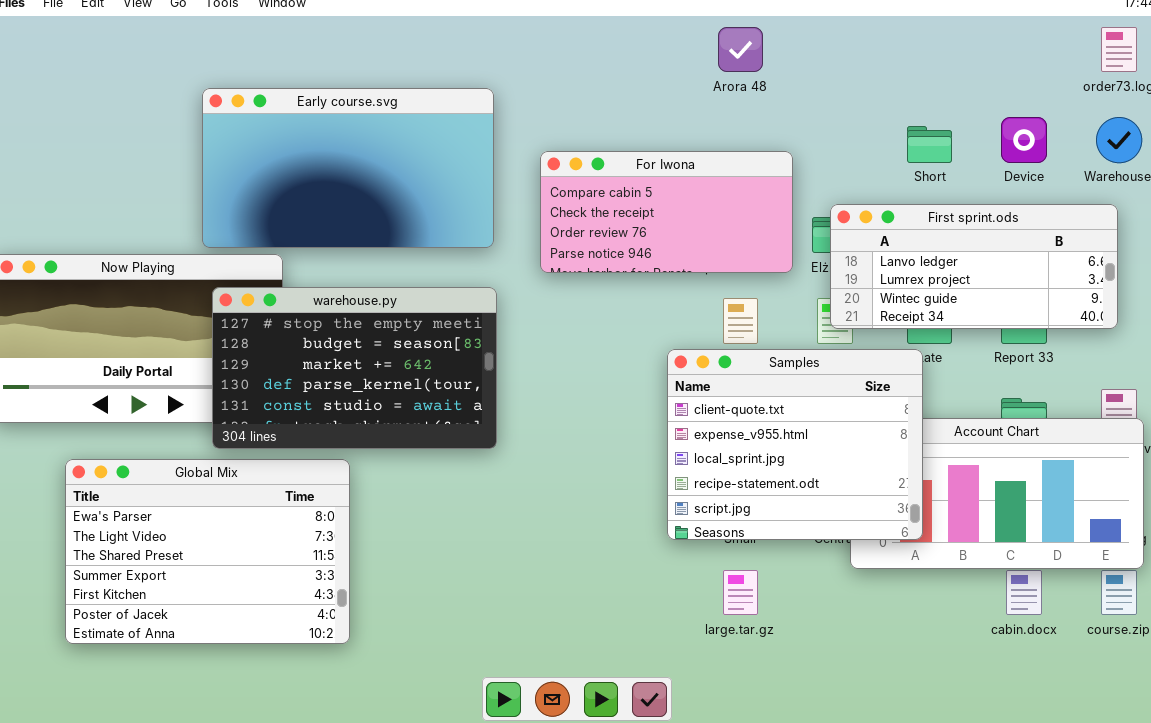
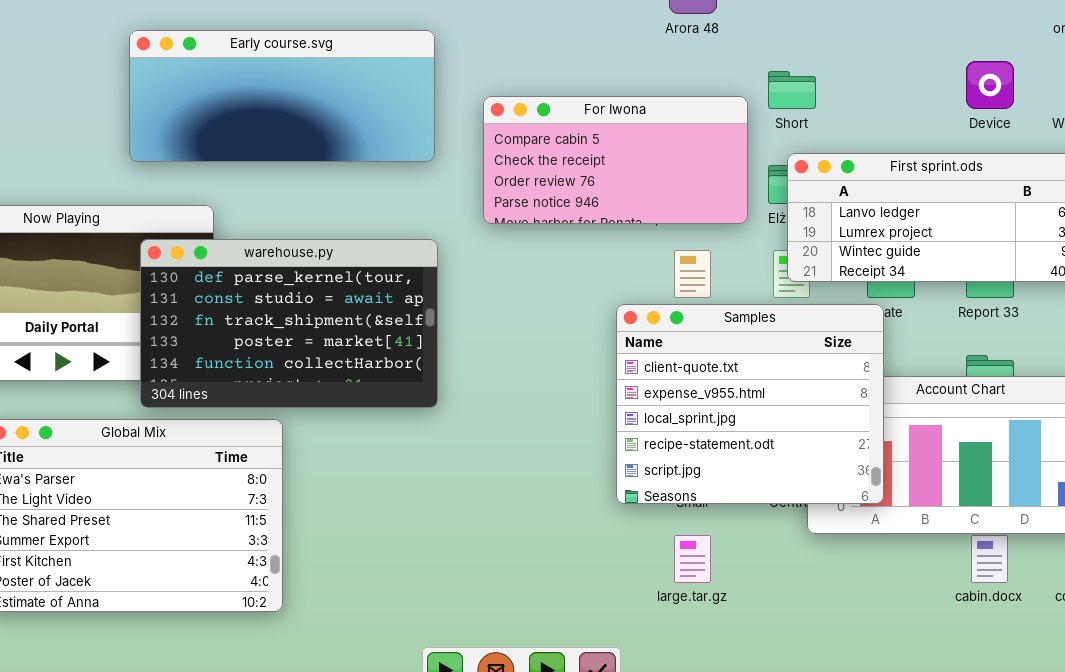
Early course.svg: [202,88,494,248] -> [129,30,435,162], resized
Short: [907,126,952,163] -> [768,71,816,109], moved
warehouse.py: [212,287,497,449] -> [140,239,438,408], scrolled down 3 rows

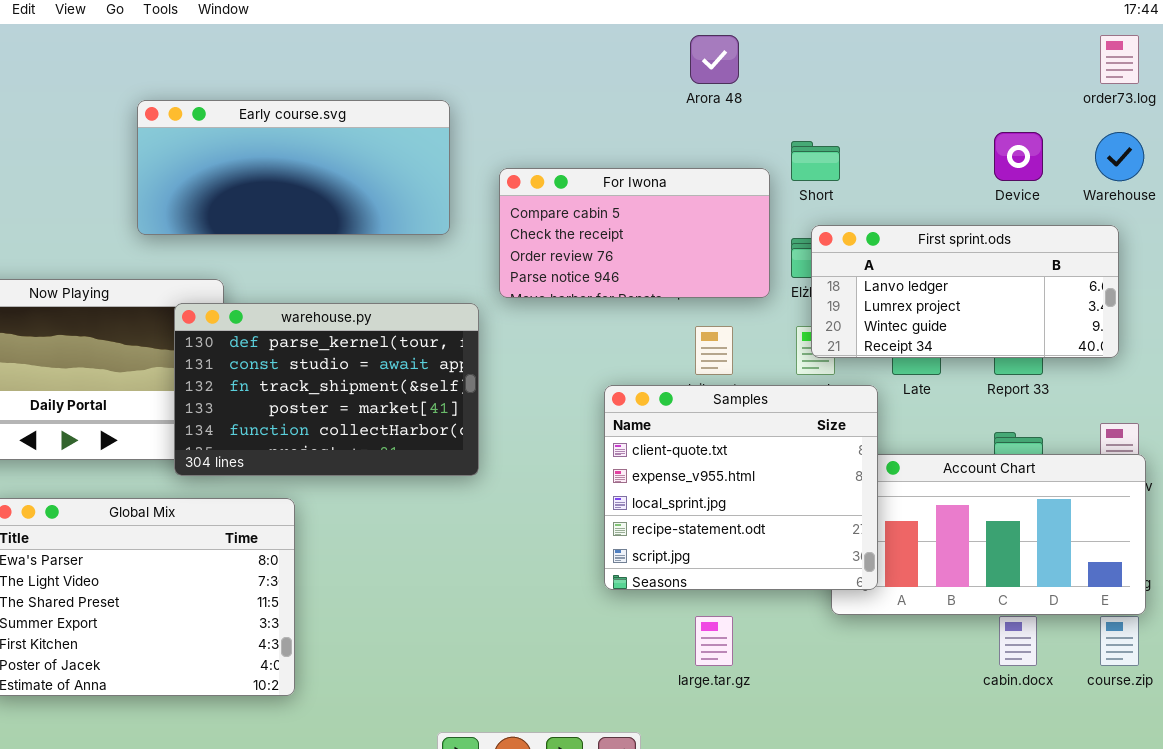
warehouse.py: [140,239,438,408] -> [174,303,479,476], moved
Samples: [616,304,884,504] -> [604,385,878,590], moved

